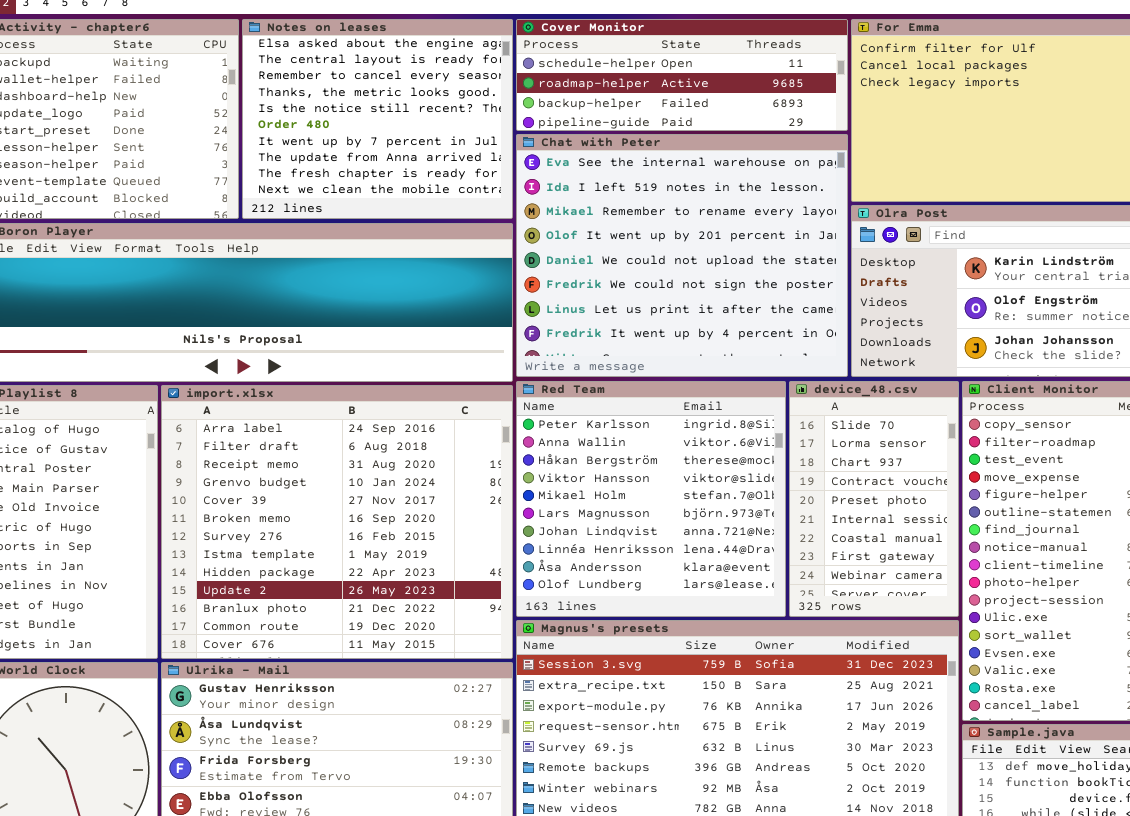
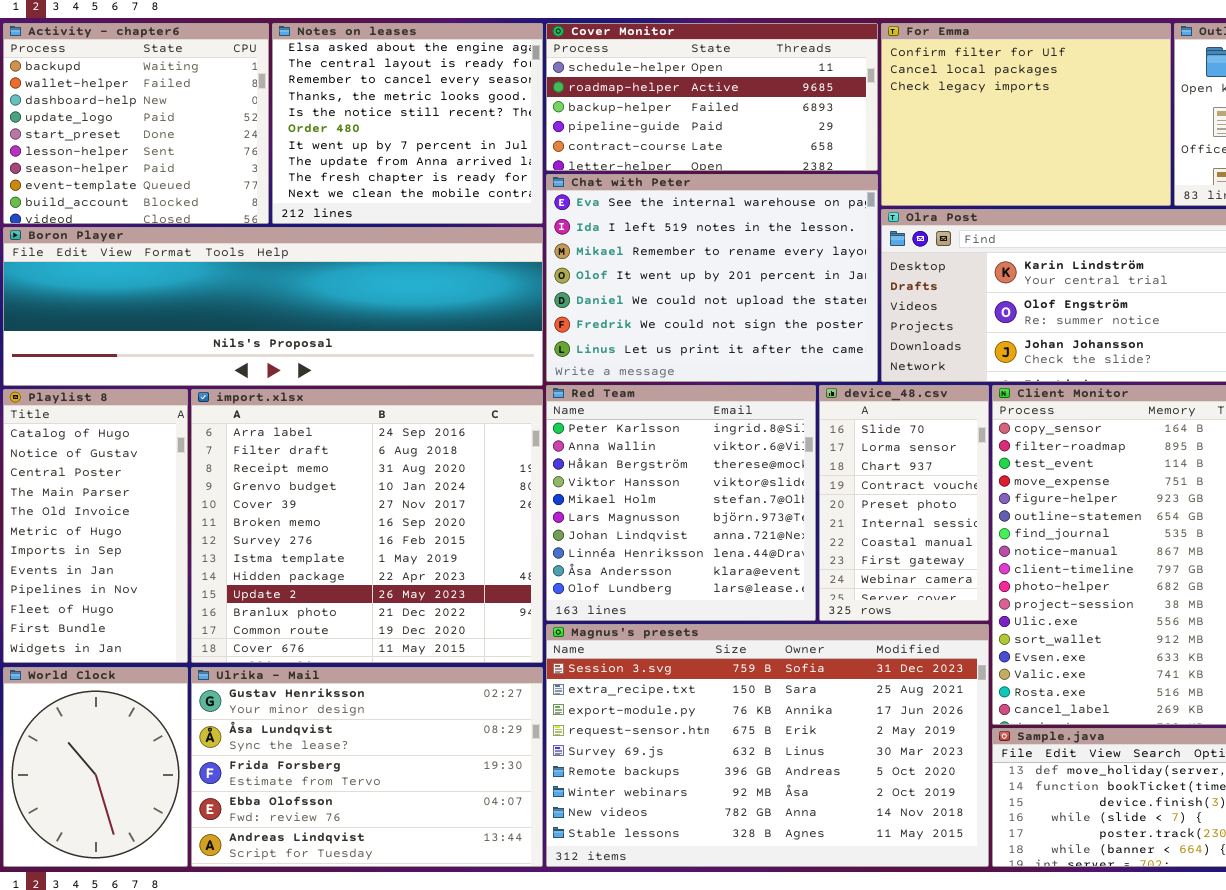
Cover Monitor: [516,19,848,131] -> [546,23,878,171], resized
Chat with Peter: [516,134,848,377] -> [546,174,878,382], resized

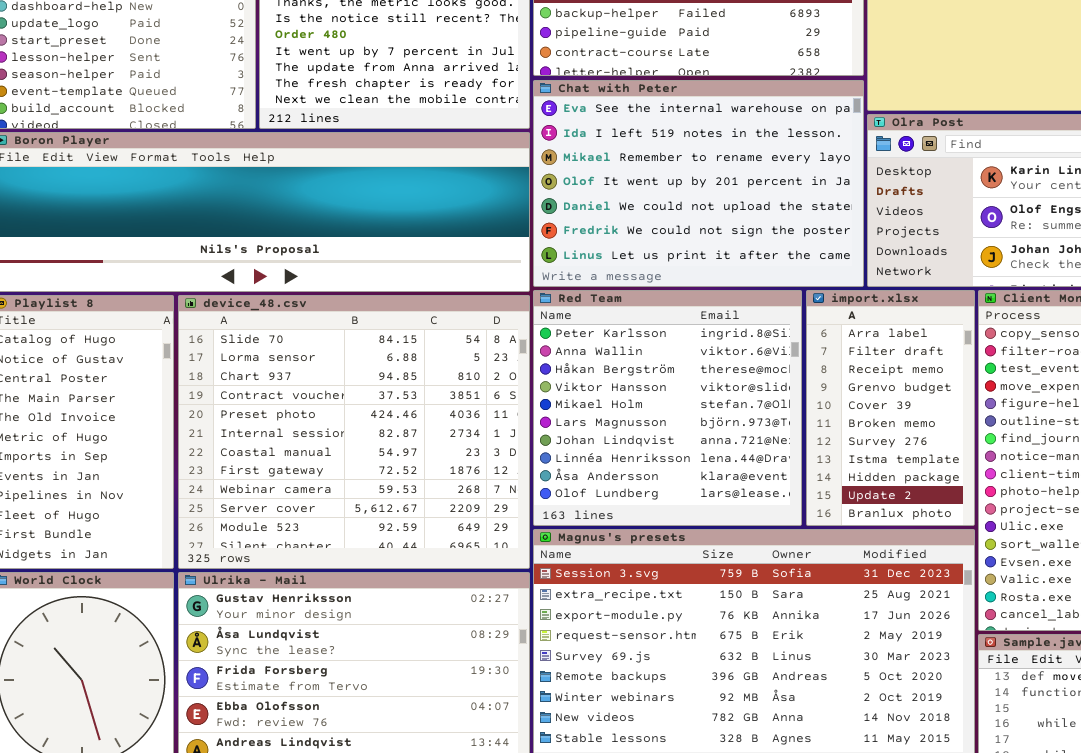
device_48.csv: [819,385,989,621] -> [178,295,530,569], moved, resized
import.xlsx: [191,389,543,663] -> [806,290,975,526], moved, resized

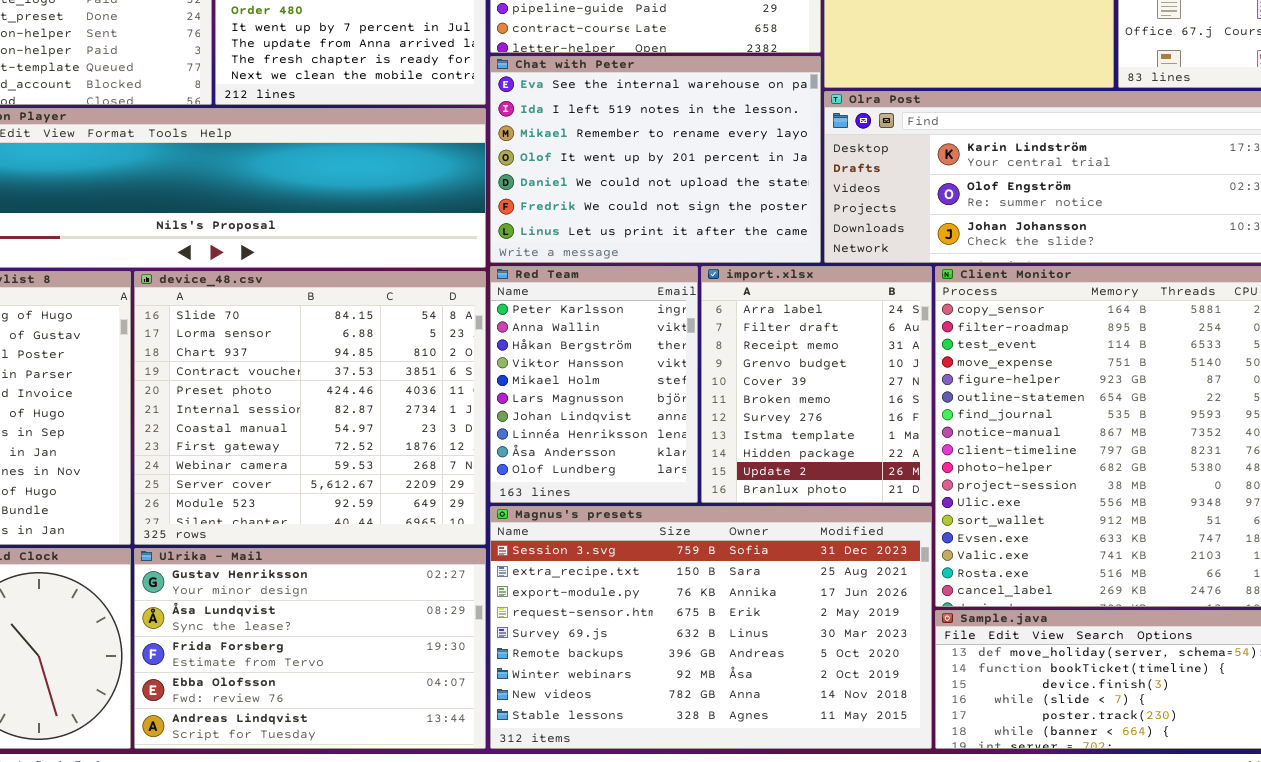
Red Team: [533,290,802,526] -> [490,266,698,503], resized
import.xlsx: [806,290,975,526] -> [701,266,932,503], resized

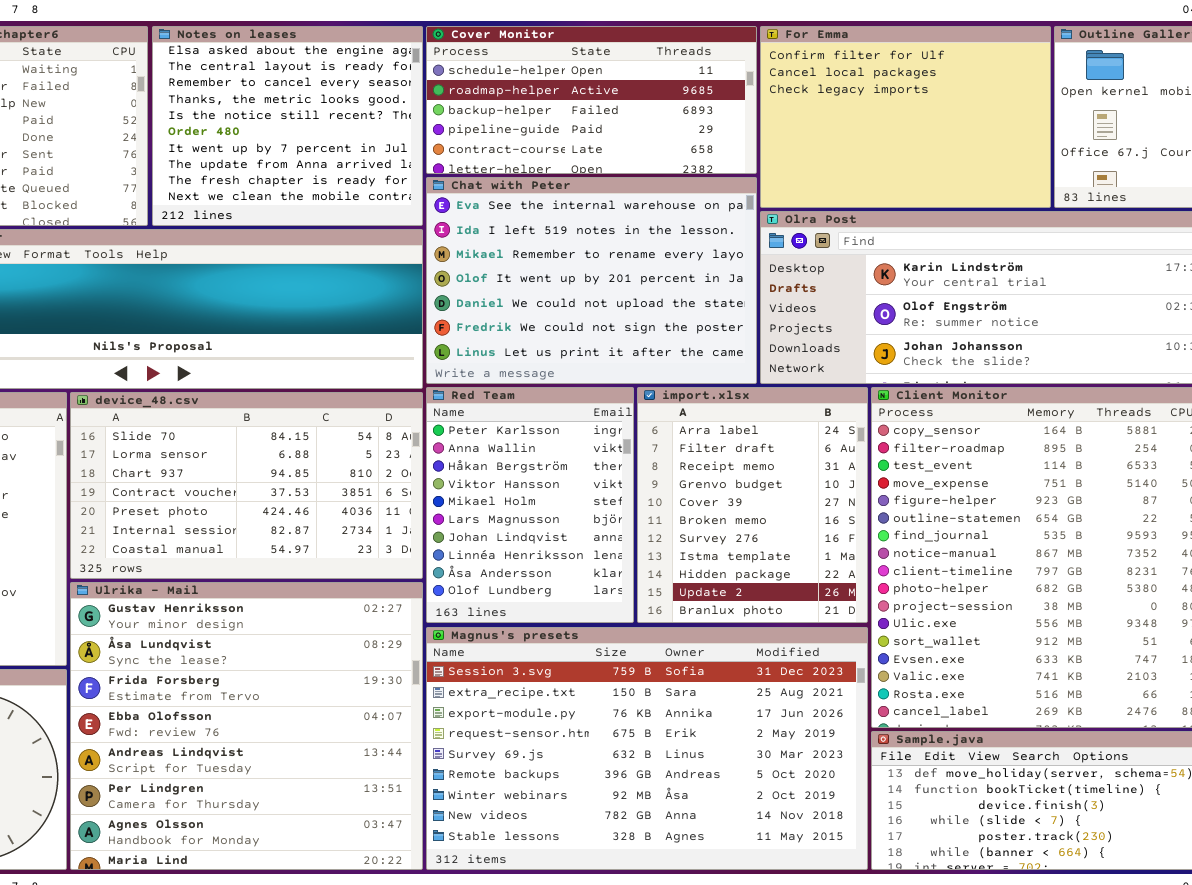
device_48.csv: [134,271,486,545] -> [70,392,423,579], resized
Ulrika - Mail: [134,548,486,749] -> [70,582,423,870], resized

